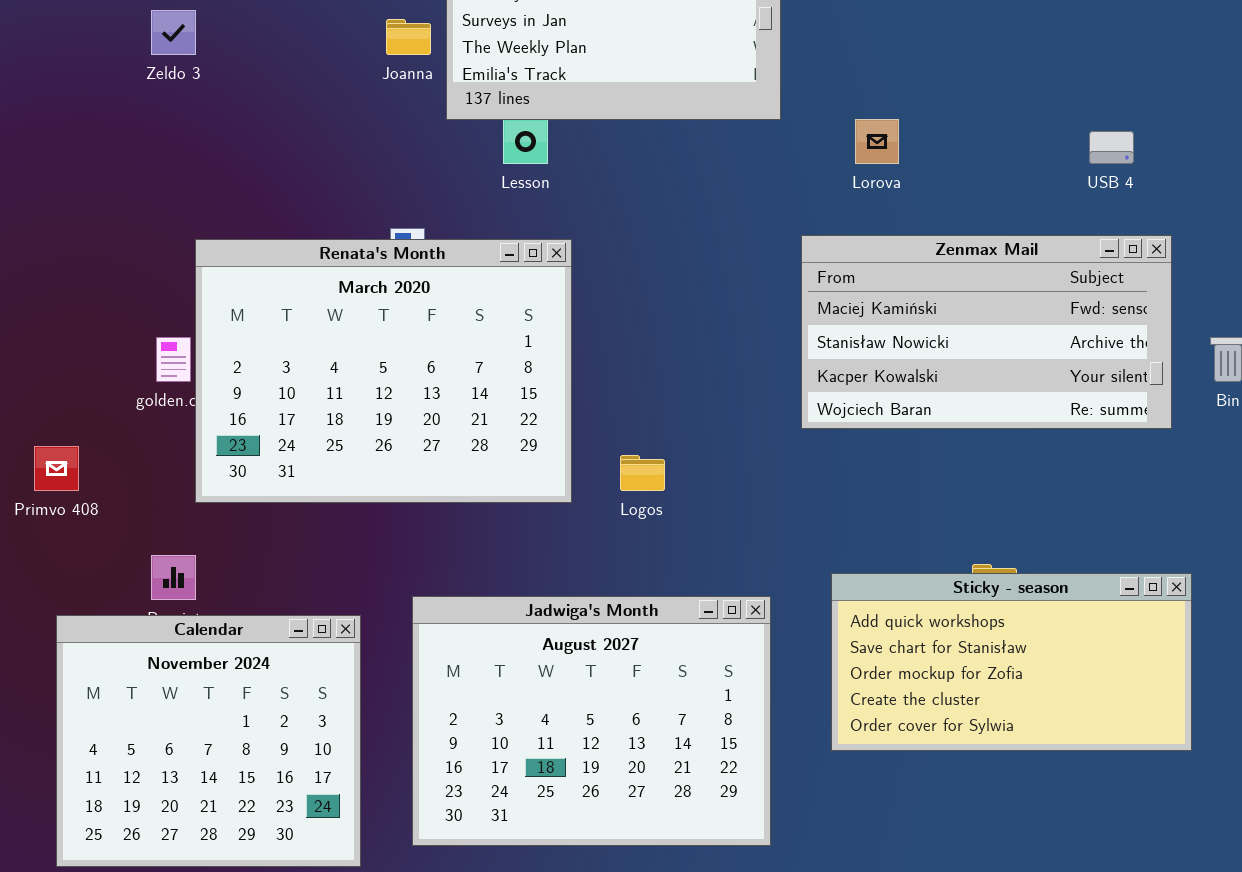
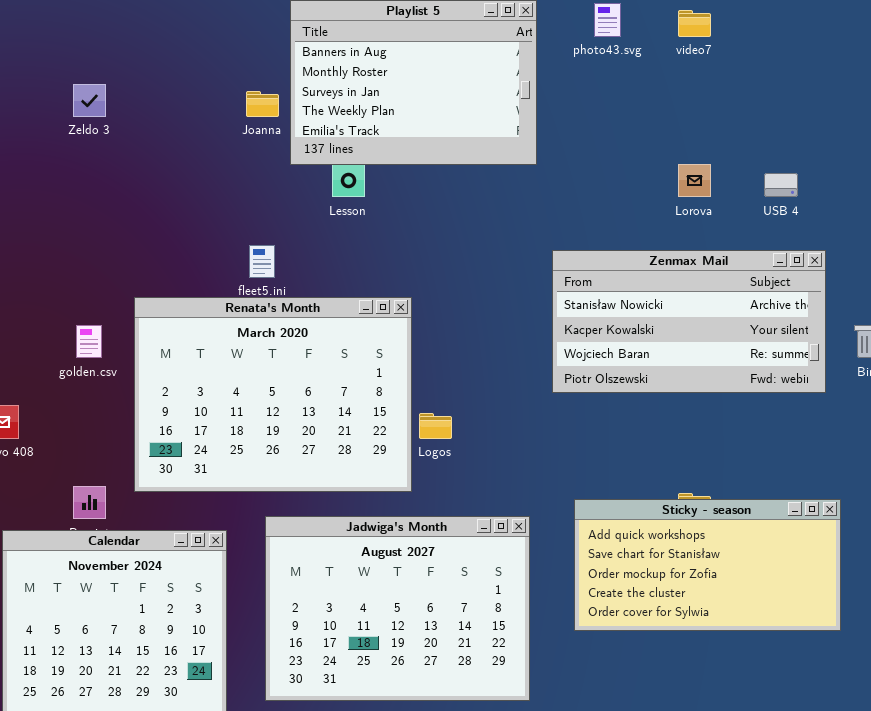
Lorova: [855,119,899,164] -> [678,164,711,197], moved
Zenmax Mail: [801,235,1172,429] -> [552,250,826,393], scrolled down 1 row
Renata's Month: [195,239,572,503] -> [134,297,412,492], moved

